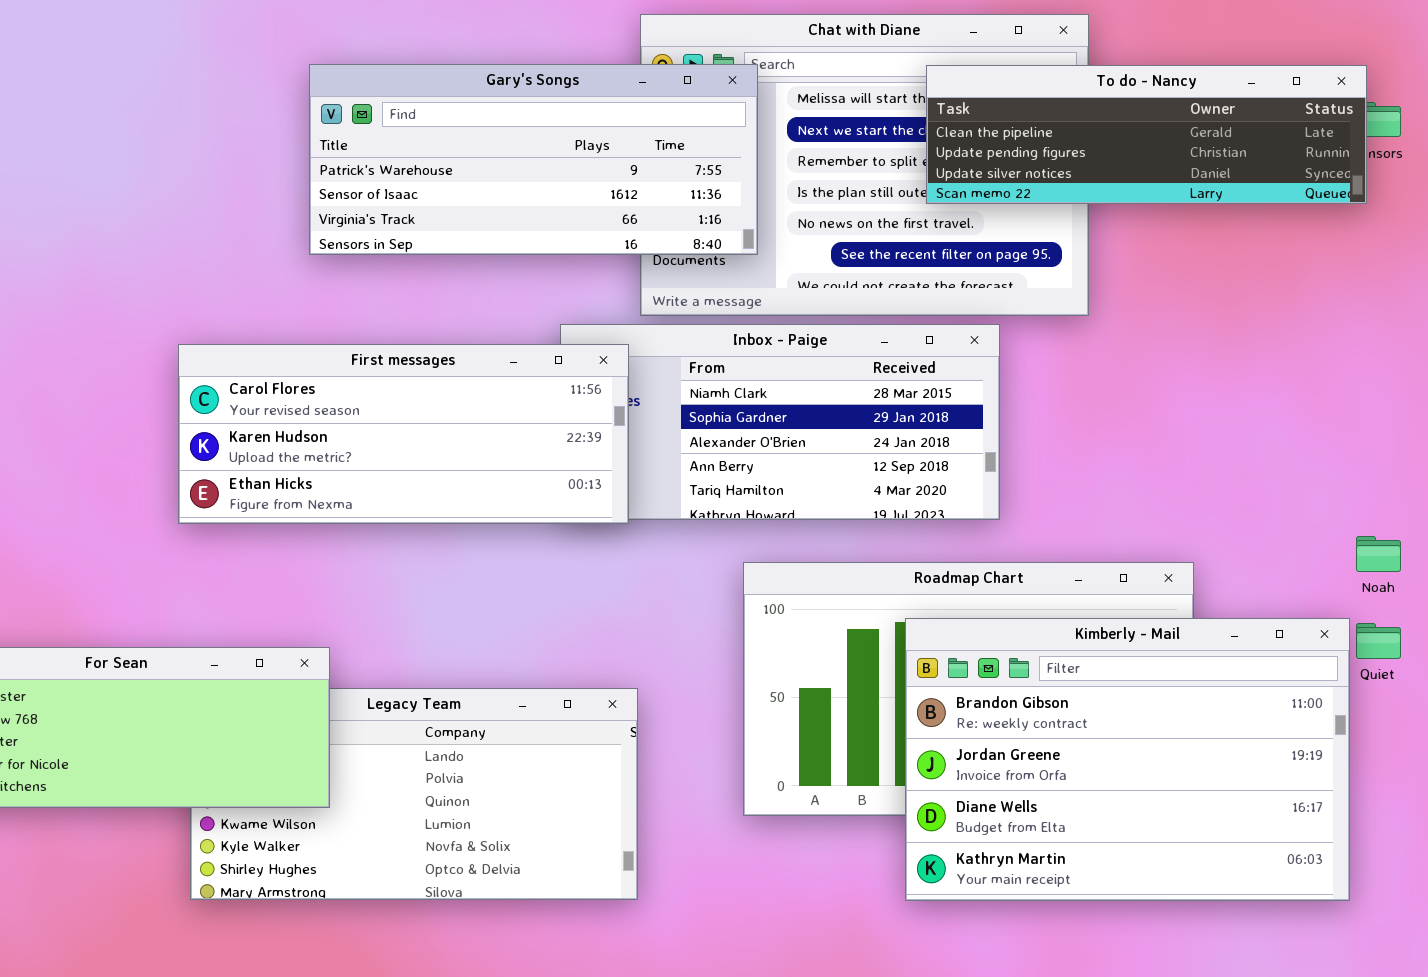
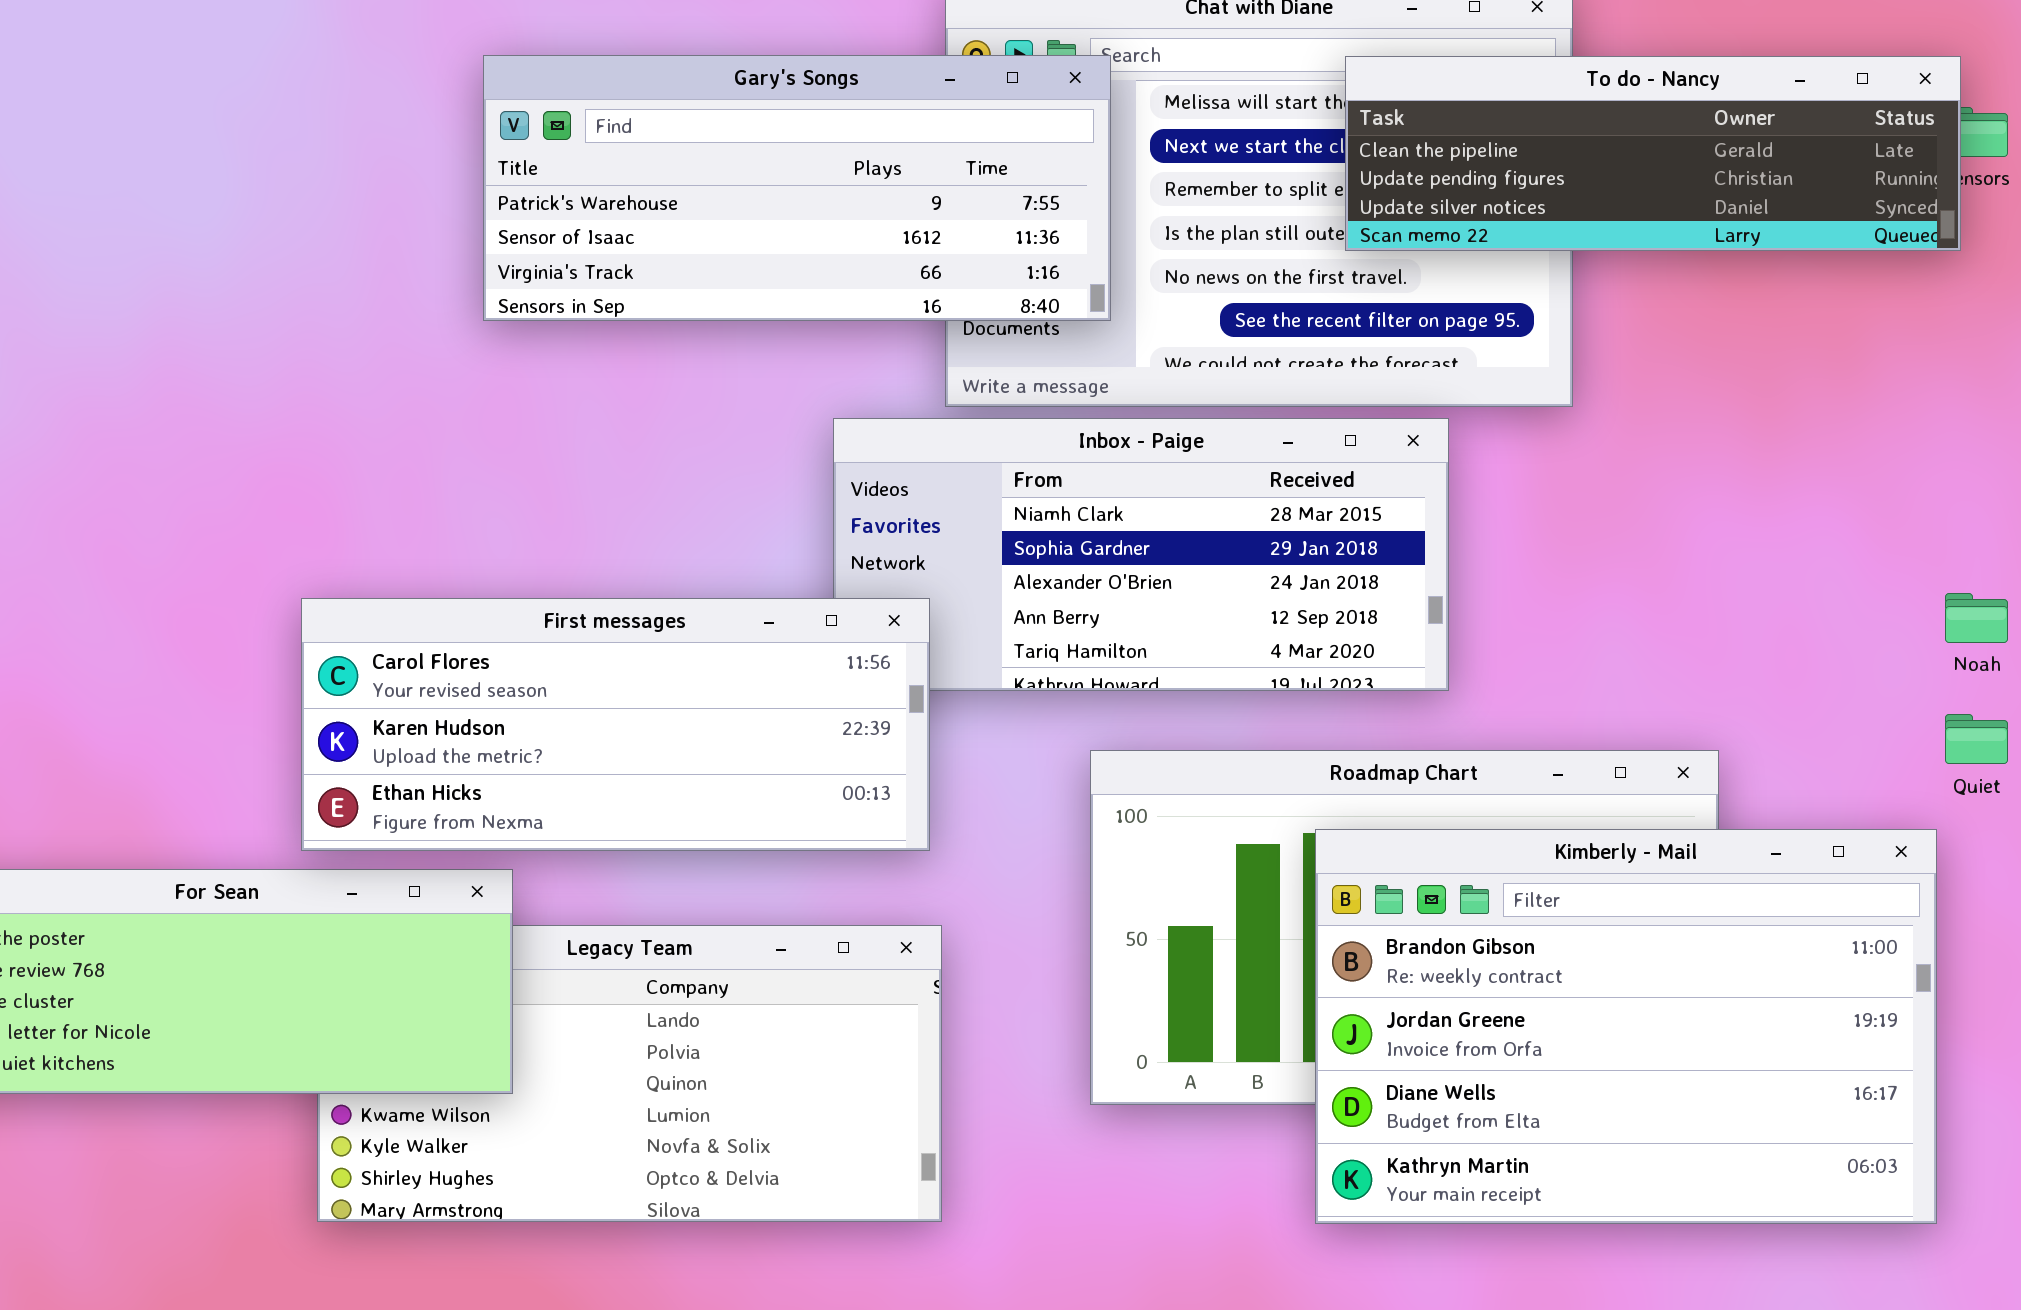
First messages: [178,344,629,524] -> [301,598,930,851], moved
Noah: [1356,536,1401,572] -> [1945,593,2008,643], moved
Quiet: [1356,623,1401,659] -> [1945,714,2008,764], moved

